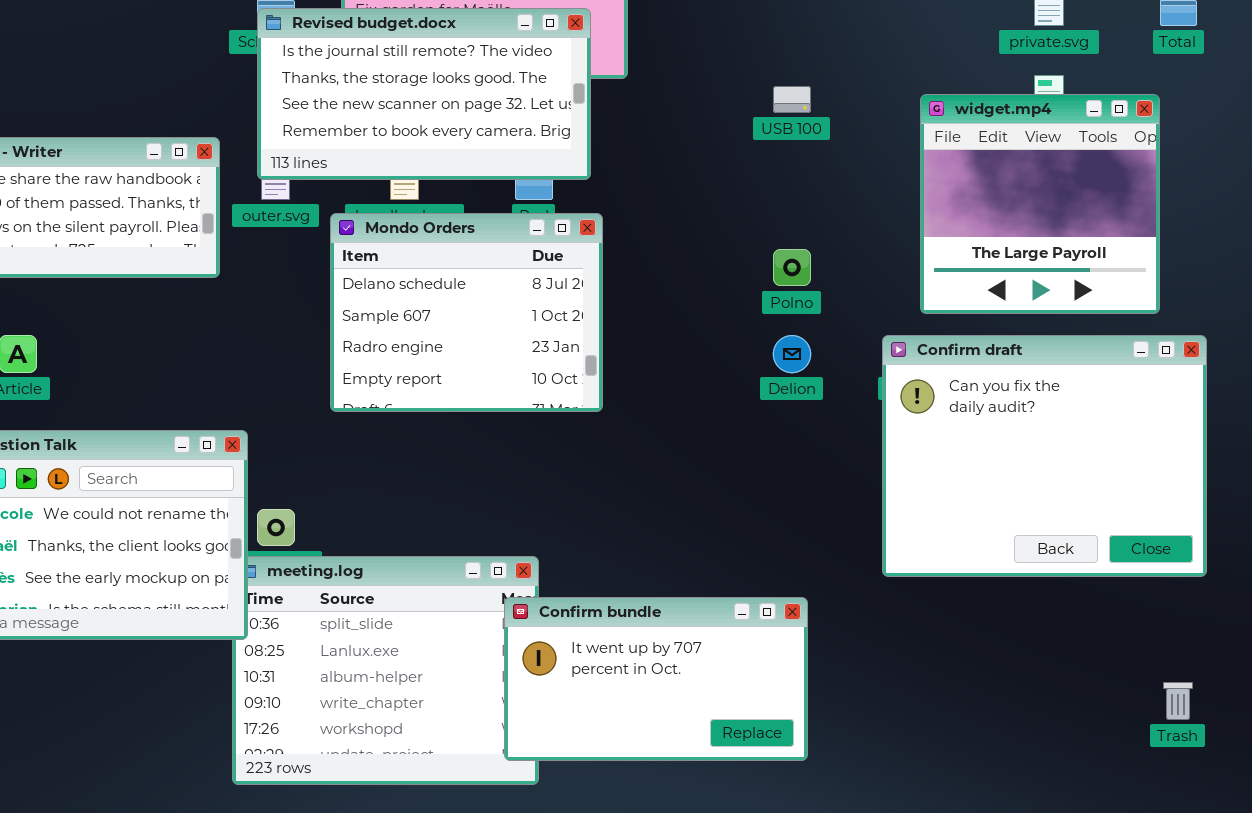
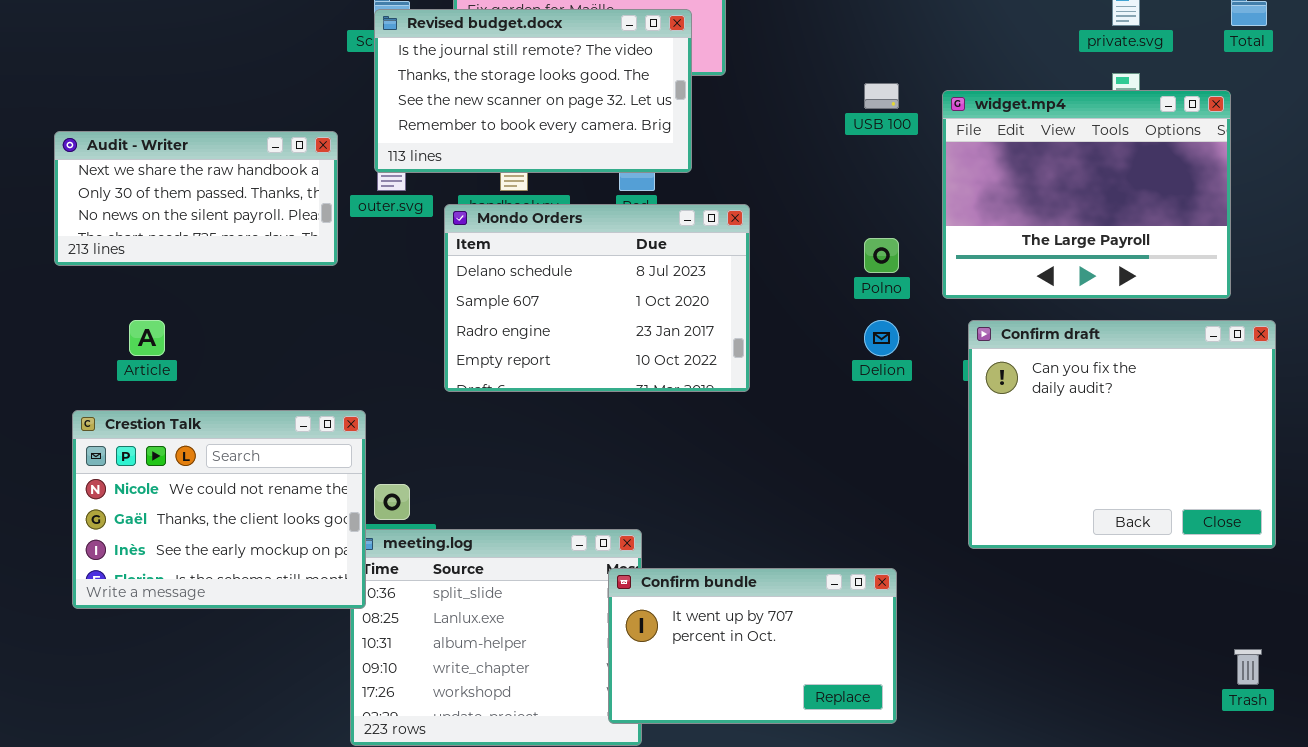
widget.mp4: [920,94,1160,314] -> [942,90,1231,299], resized
Mondo Orders: [330,213,603,412] -> [444,204,750,392], resized

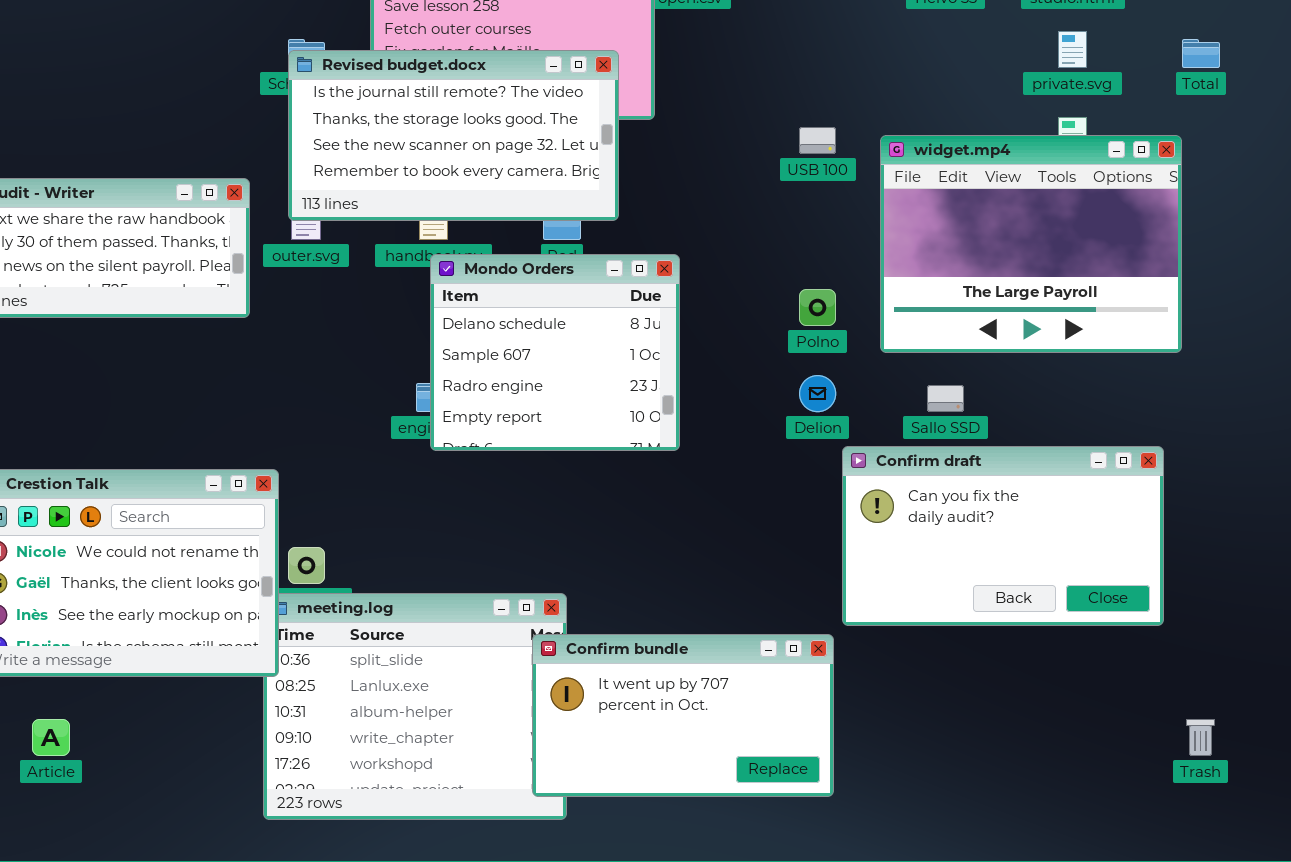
Mondo Orders: [444,204,750,392] -> [430,254,680,451], resized
Article: [129,320,165,356] -> [32,719,70,756], moved
Confirm draft: [968,320,1276,549] -> [842,446,1164,626], moved, resized

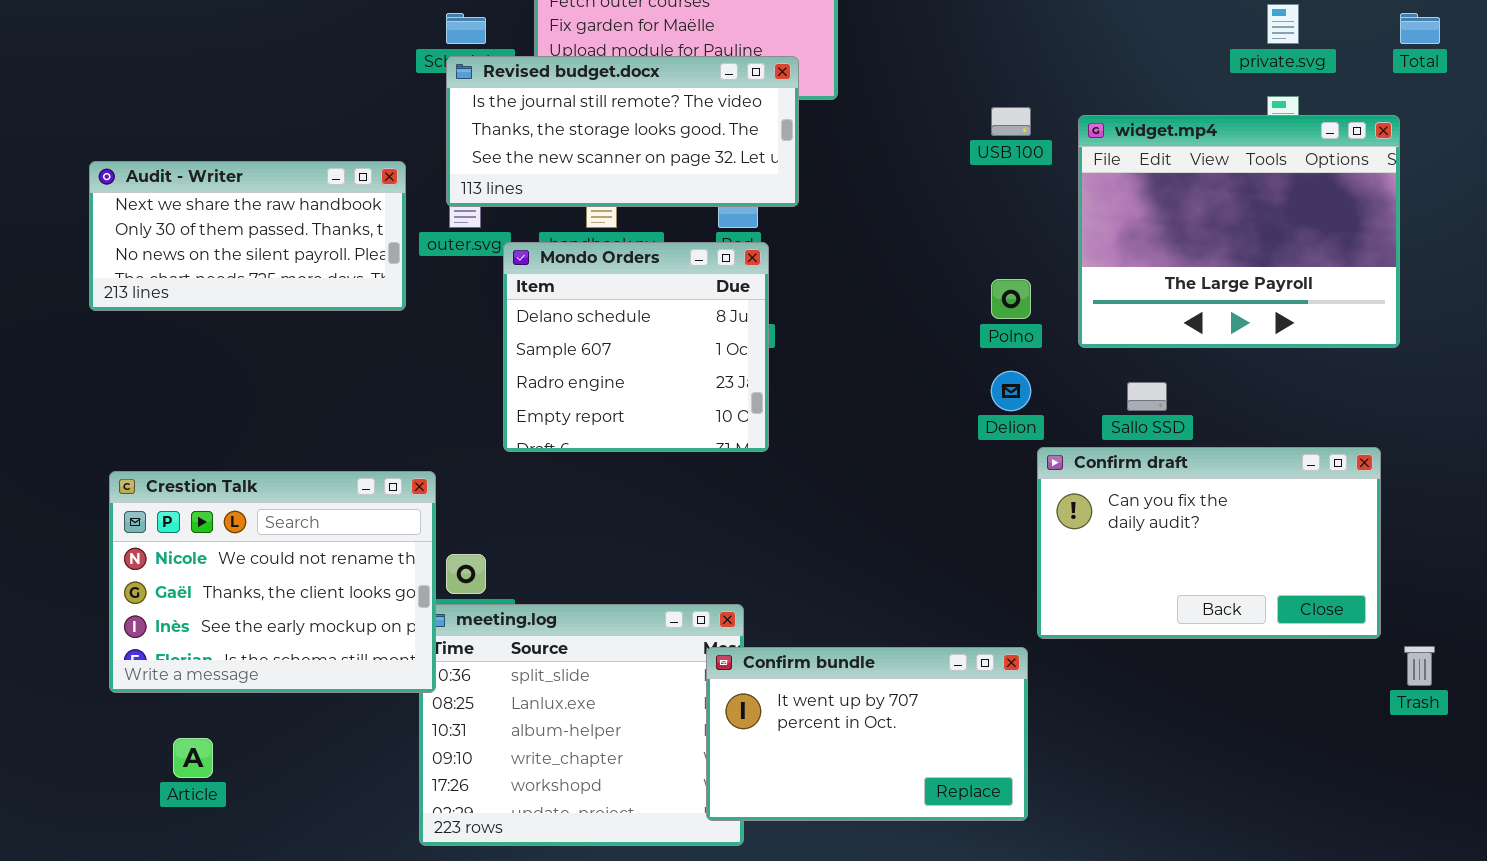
Revised budget.docx: [288,50,619,221] -> [446,56,799,207], resized
Mondo Orders: [430,254,680,451] -> [503,242,769,452], moved
Trash: [1186,719,1215,756] -> [1404,646,1435,686], moved

